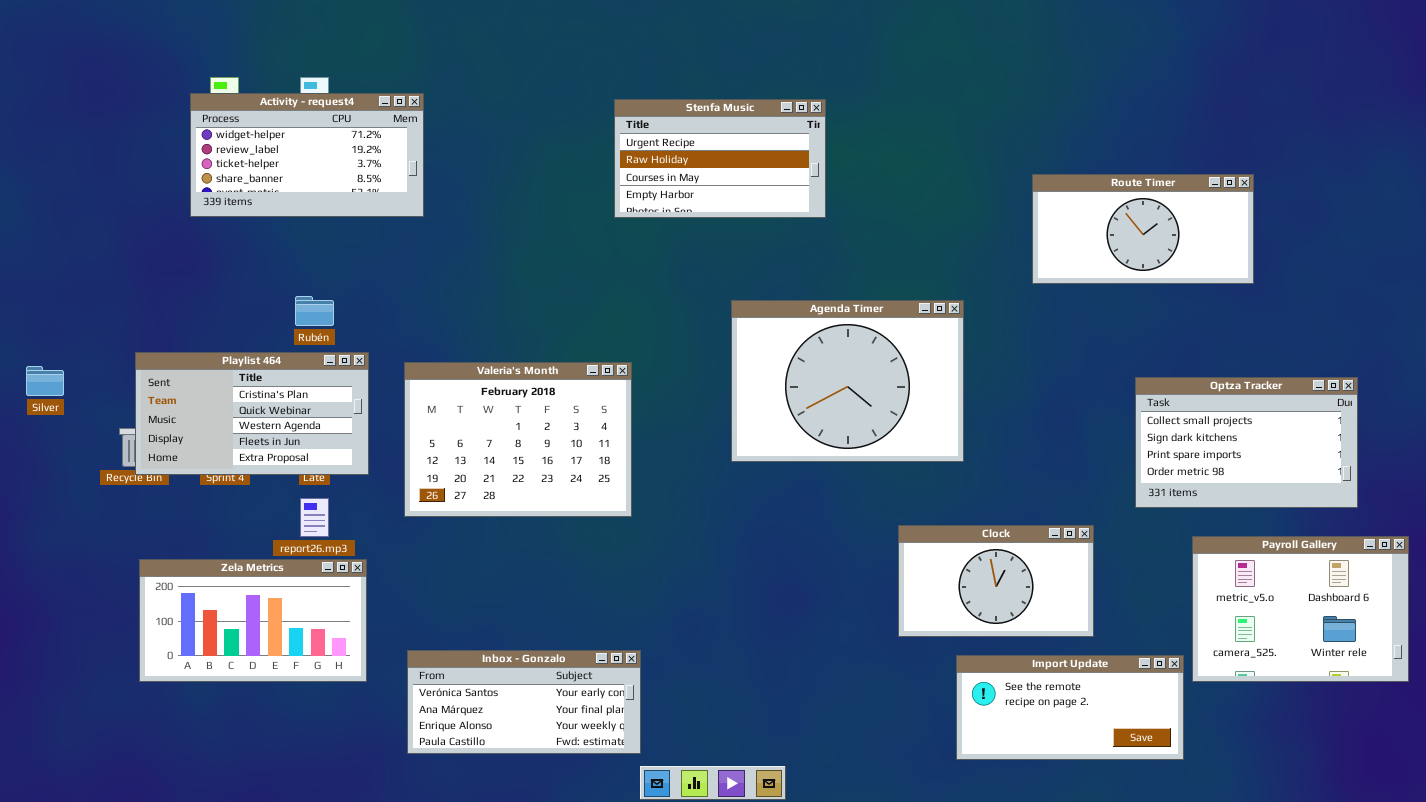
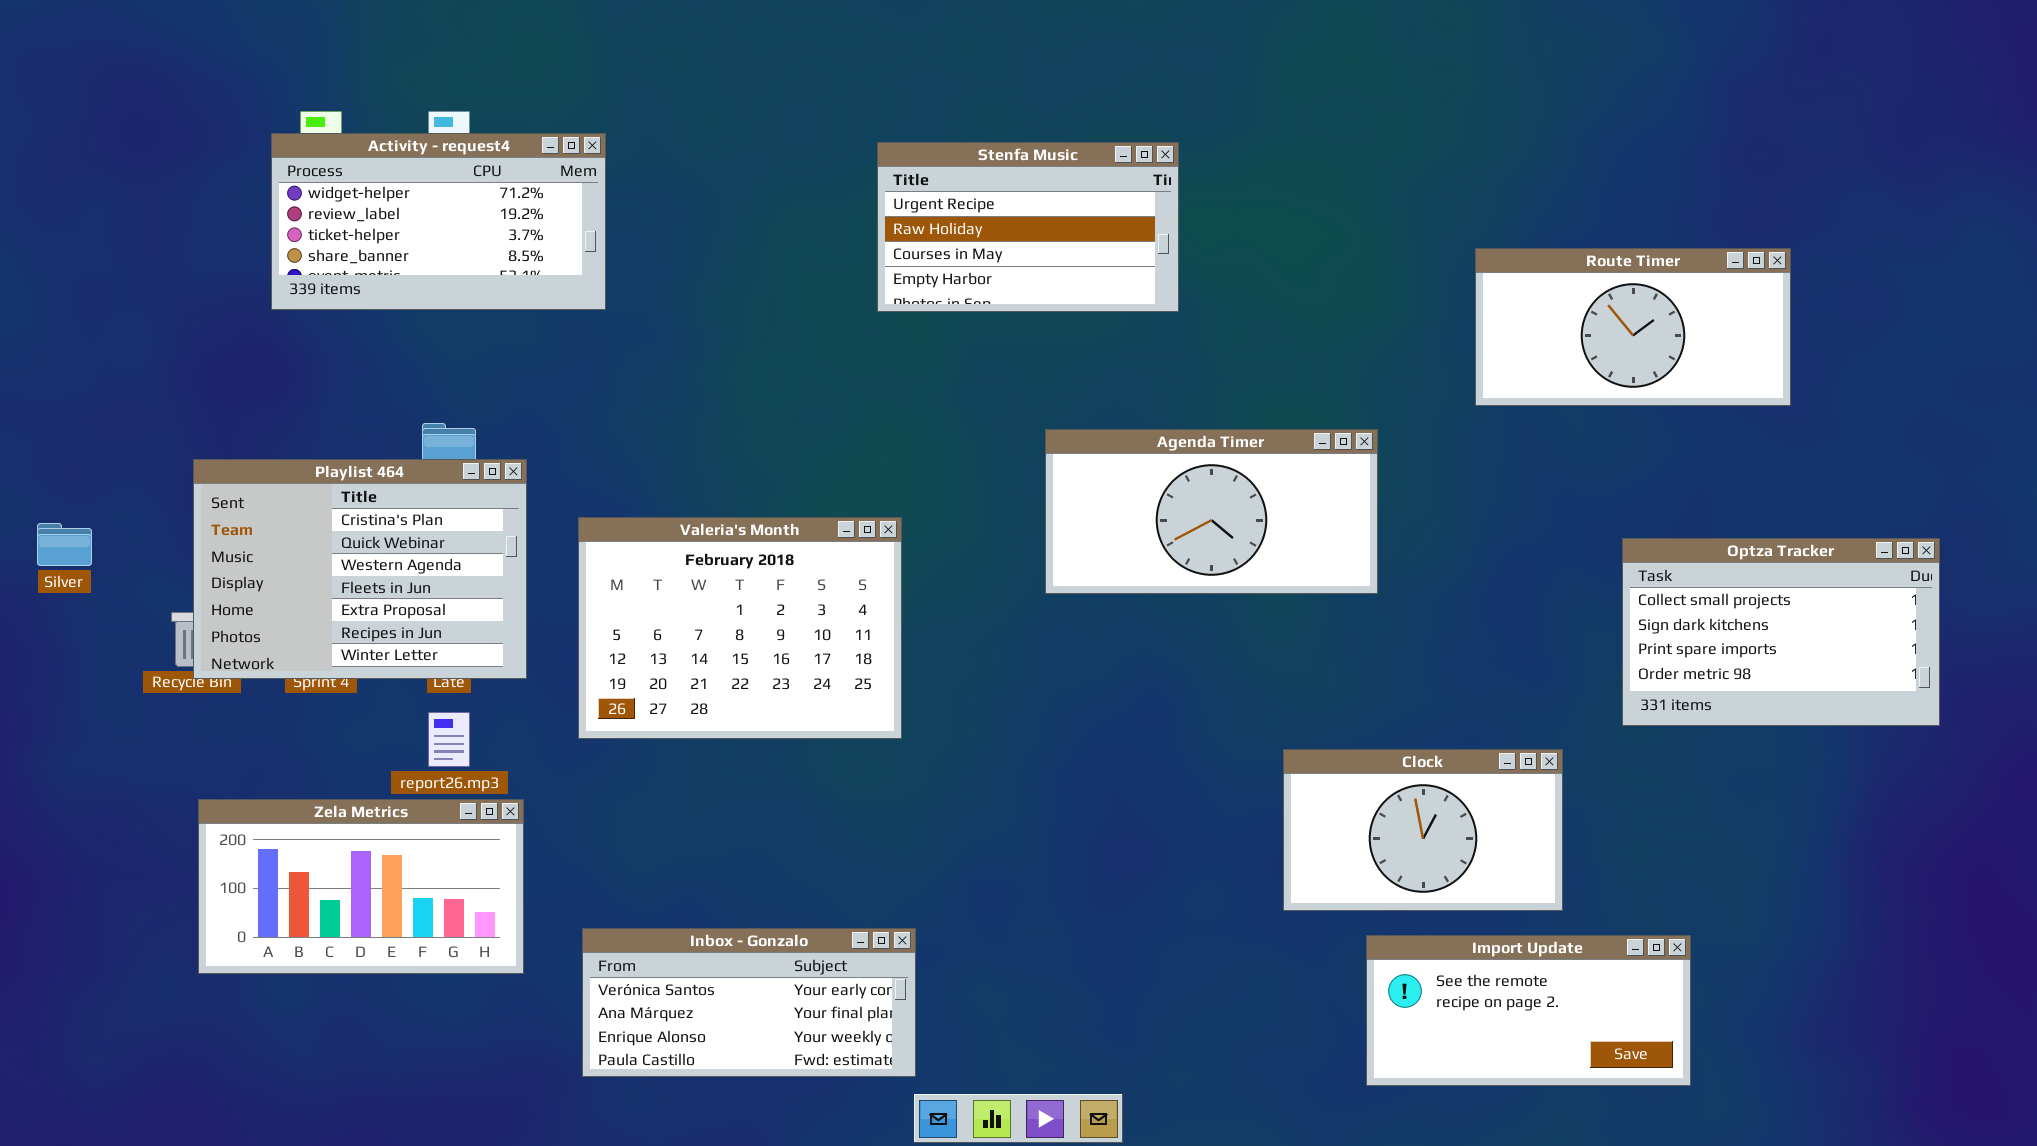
Agenda Timer: [731,300,964,462] -> [1045,429,1378,594], resized
Playlist 464: [135,352,369,475] -> [193,459,527,679], resized
Payroll Gallery: [1192,536,1409,682] -> none, closed

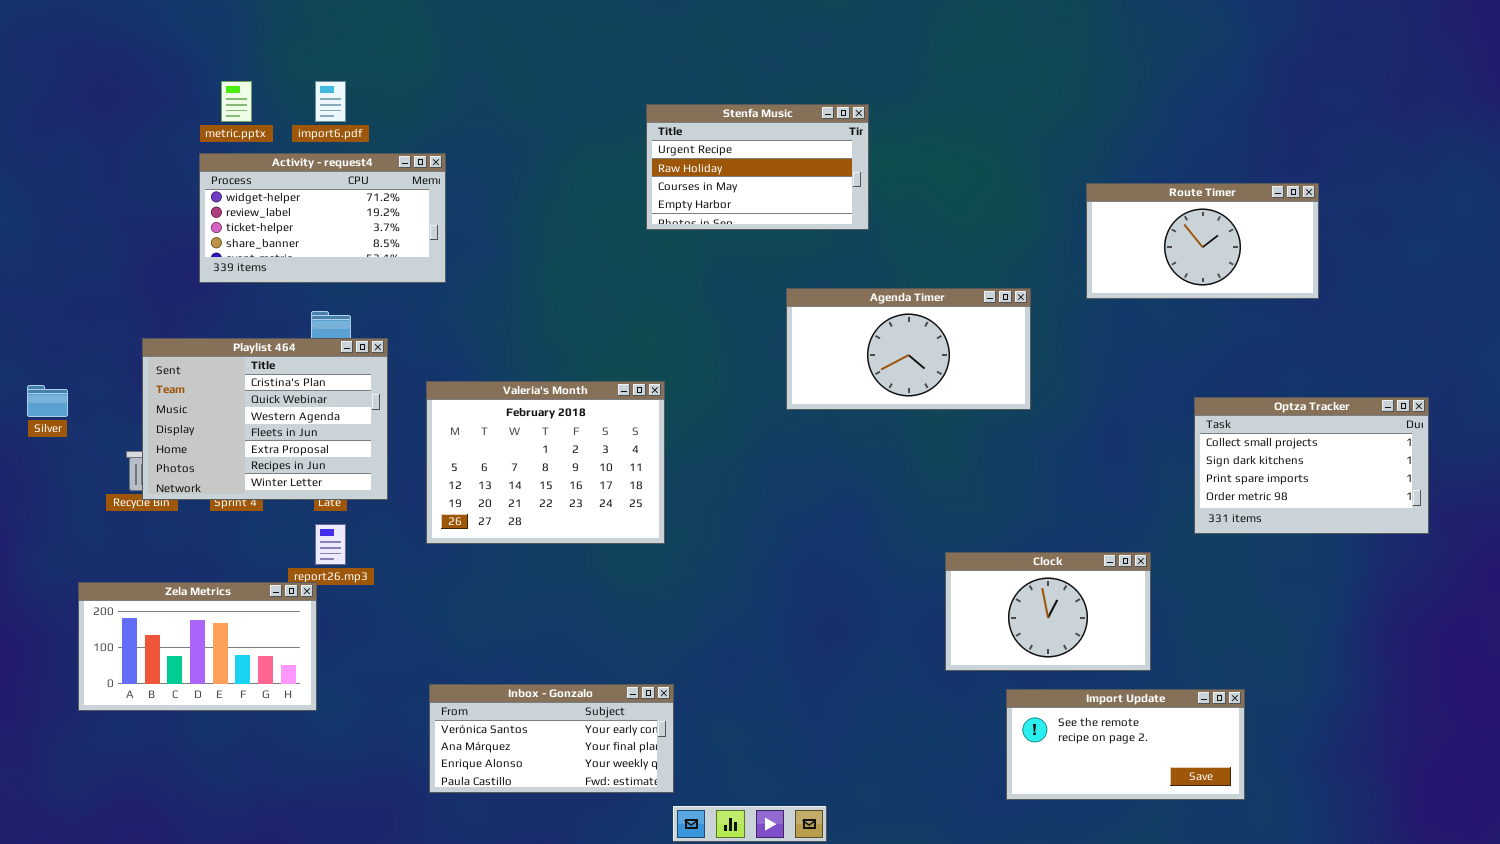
Activity - request4: [271,133,606,310] -> [199,153,446,283], moved
Agenda Timer: [1045,429,1378,594] -> [786,288,1031,410], moved
Zela Metrics: [198,799,524,974] -> [78,582,317,711], moved

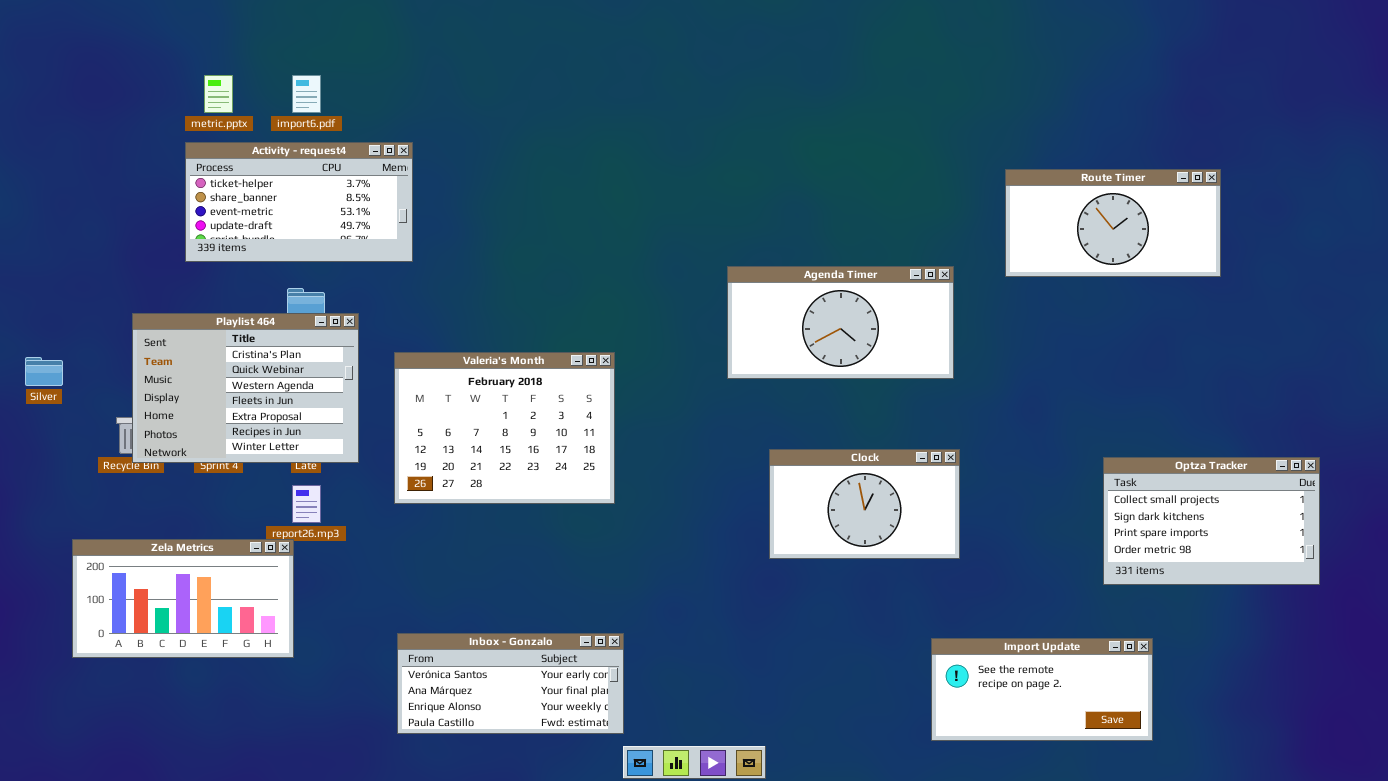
Stenfa Music: [646,104,869,230] -> none, closed
Activity - request4: [199,153,446,283] -> [185,142,413,262], scrolled down 2 rows
Optza Tracker: [1194,397,1429,534] -> [1103,457,1320,585], moved
Clock: [945,552,1151,671] -> [769,449,960,559], moved

